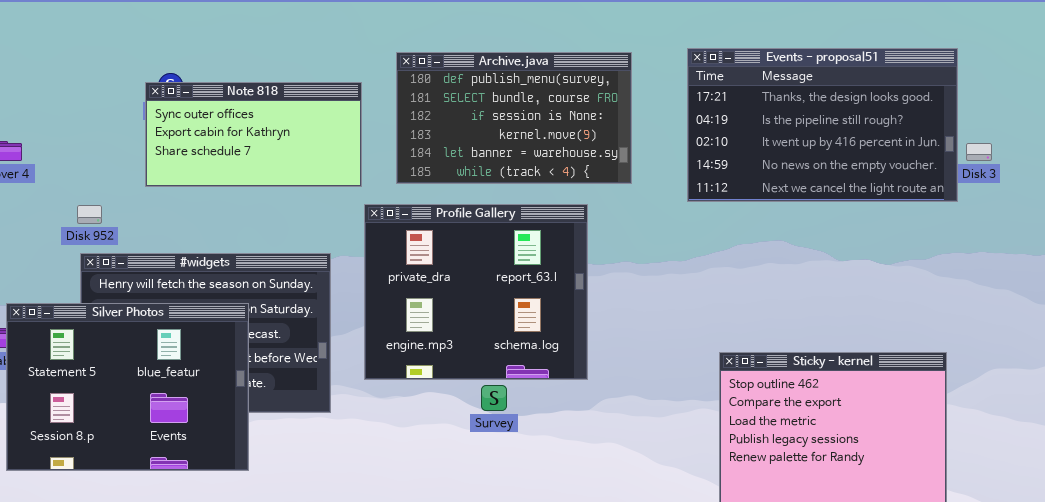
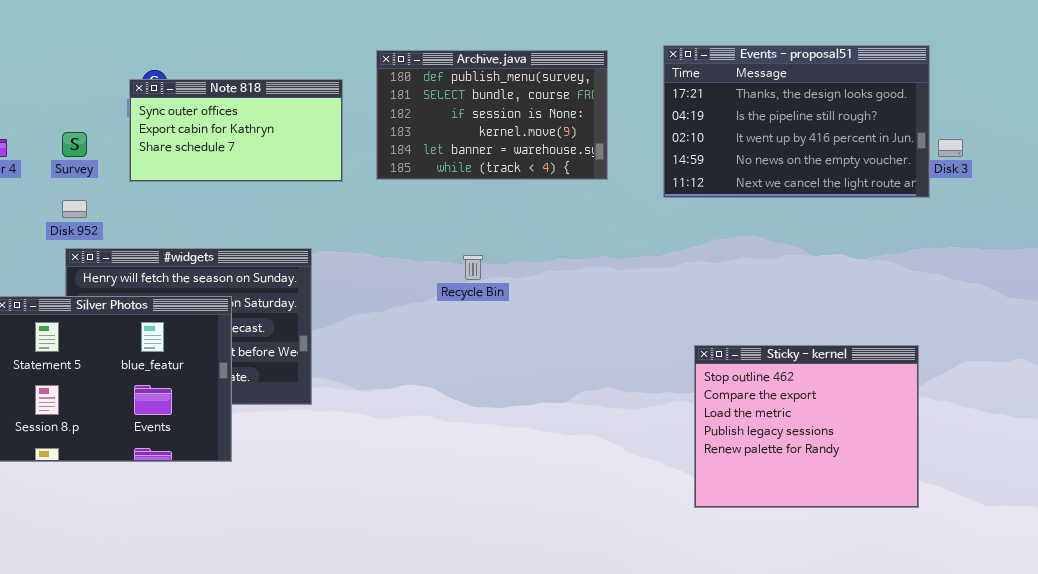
Profile Gallery: [364,204,588,380] -> none, closed
Survey: [481,385,507,411] -> [62,132,87,157], moved

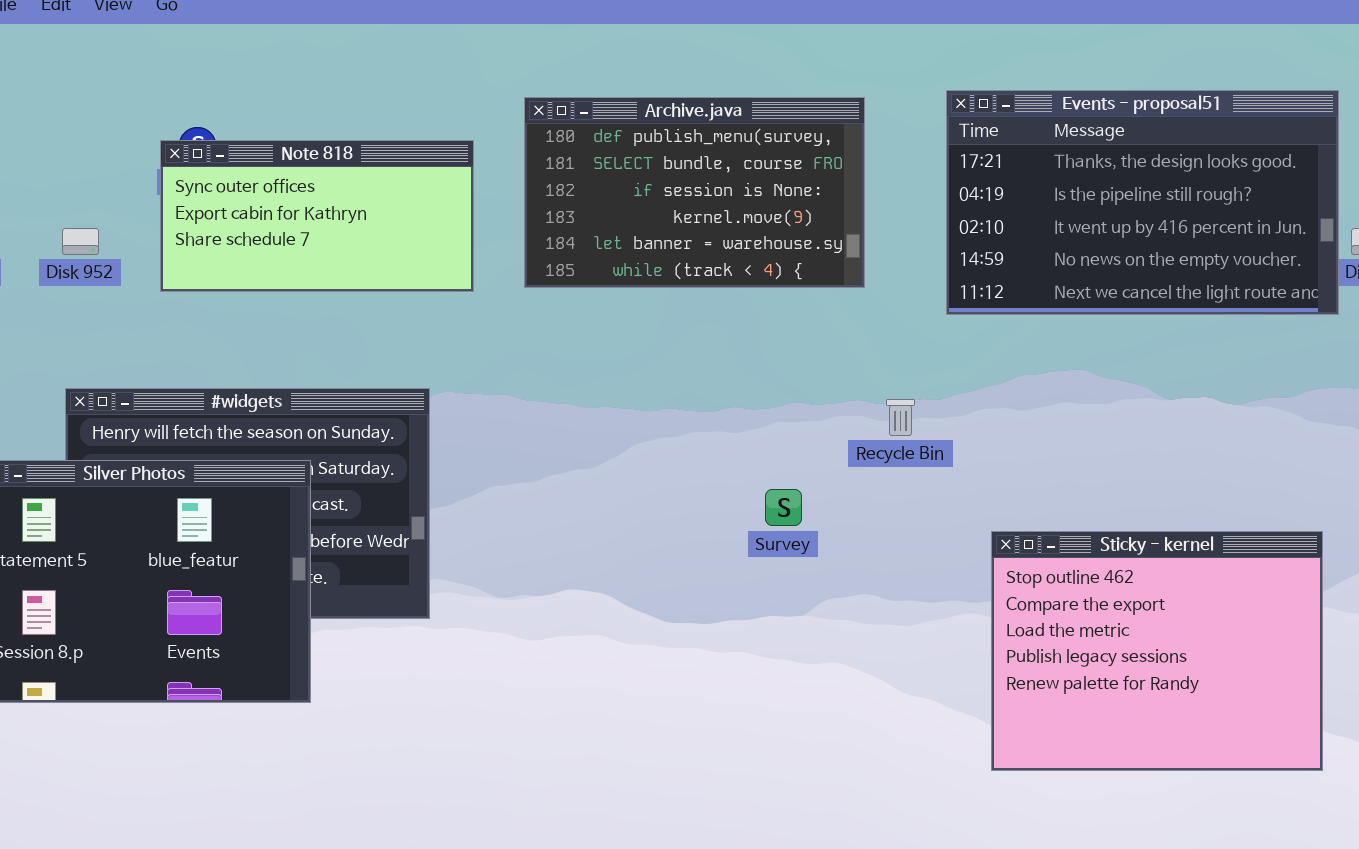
Survey: [62,132,87,157] -> [765,489,802,526], moved
Disk 952: [62,200,87,218] -> [62,228,99,255], moved
Recycle Bin: [463,255,483,280] -> [886,399,915,436], moved

